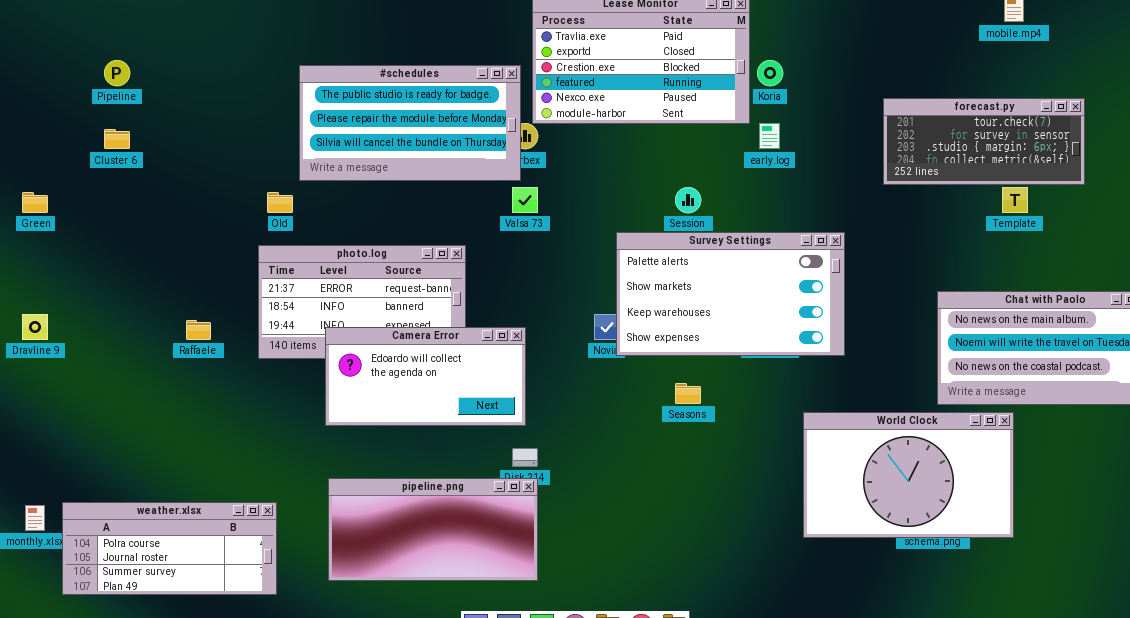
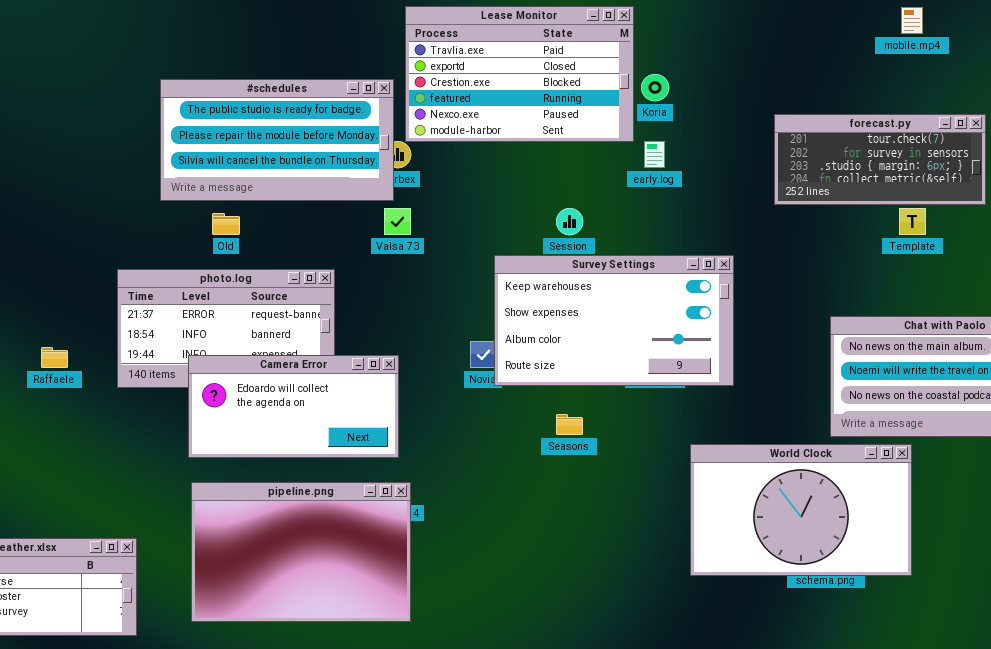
Old: [267,192,293,213] -> [212,213,240,235], moved
Survey Settings: [616,232,845,356] -> [494,255,734,386], scrolled down 2 rows
pipeline.png: [328,478,538,581] -> [191,482,411,622], resized

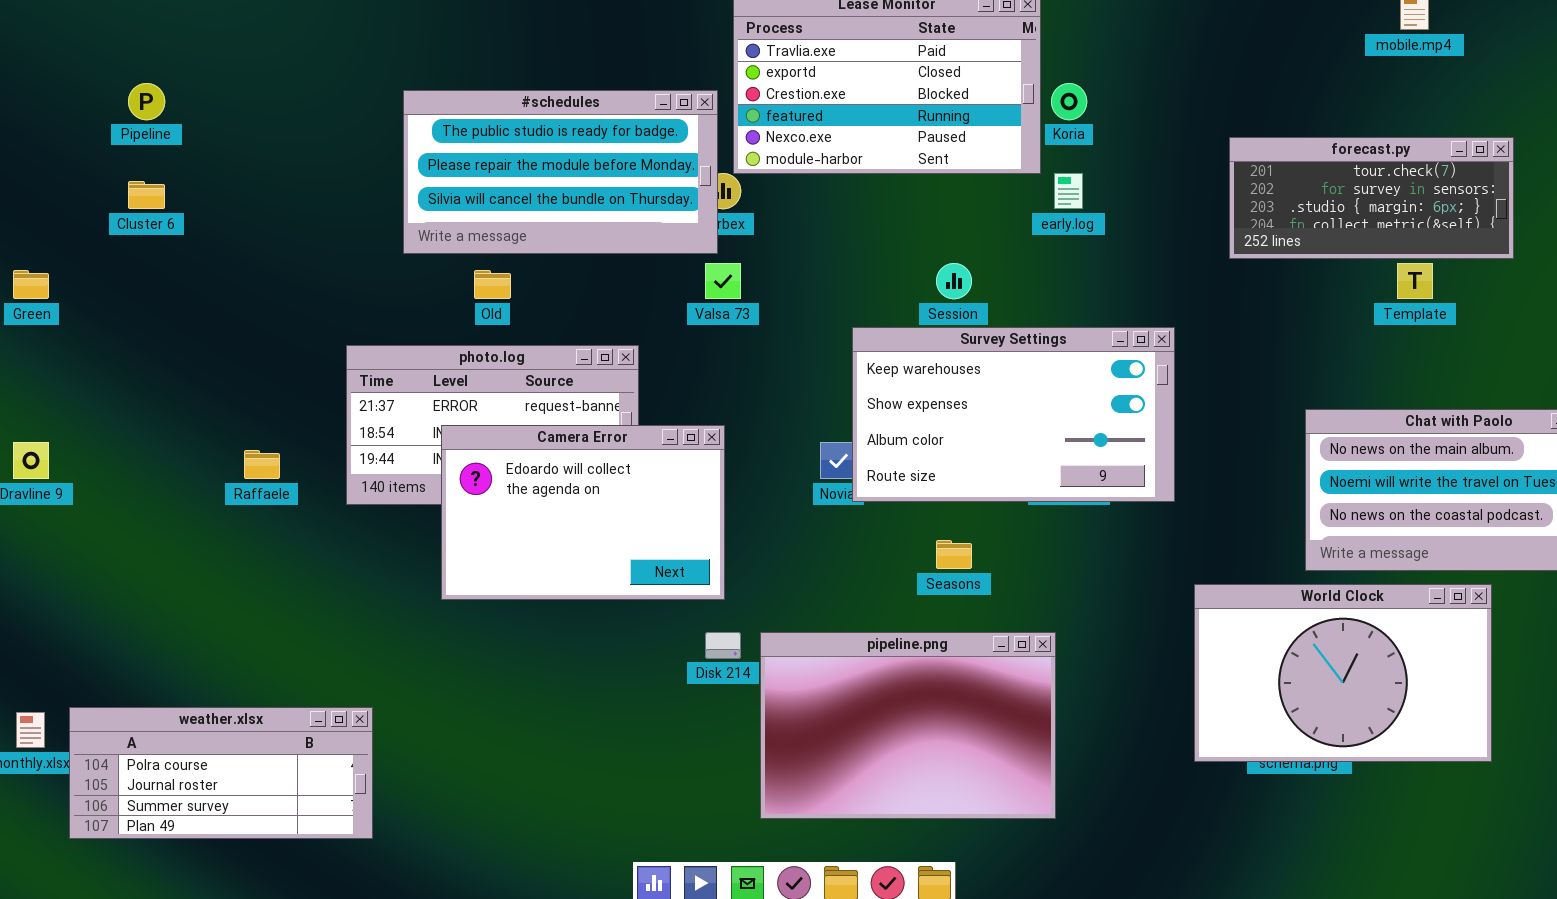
Camera Error: [188,355,399,458] -> [441,425,725,600], resized
World Clock: [690,444,912,576] -> [1194,584,1492,762], moved
pipeline.png: [191,482,411,622] -> [760,632,1056,819], moved

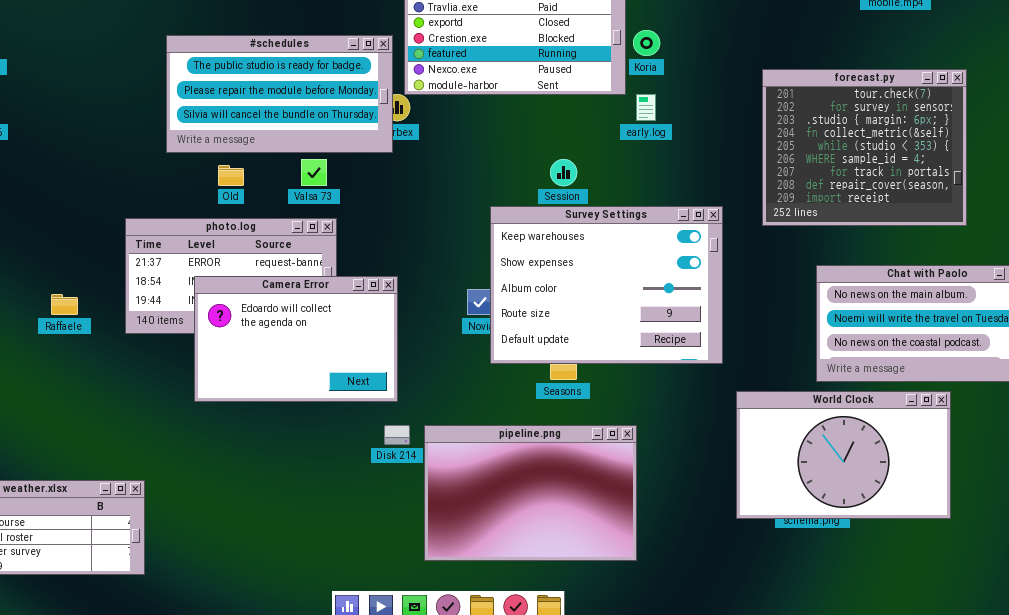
forecast.py: [1229,137,1514,259] -> [762,69,967,226], resized
Valsa 73: [705,263,741,299] -> [301,159,327,186], moved
Survey Settings: [852,327,1175,502] -> [490,206,723,364], resized

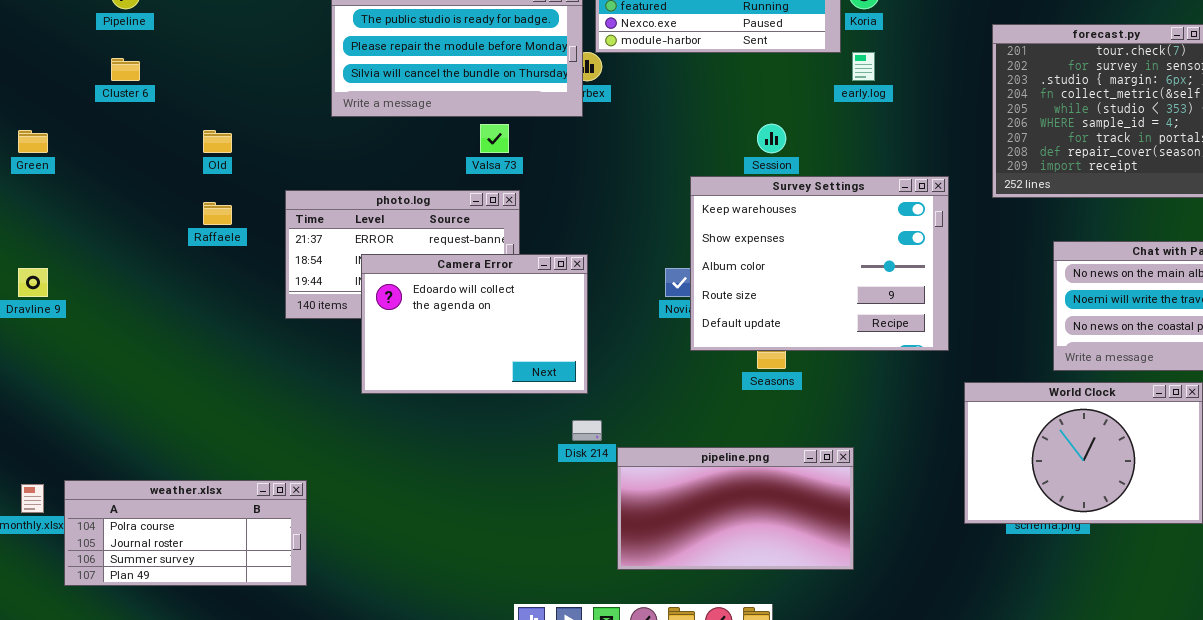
Old: [218,165,244,186] -> [203,130,232,153], moved
Raffaele: [51,294,78,315] -> [203,202,232,225], moved
pipeline.png: [424,425,637,561] -> [617,447,854,570], resized

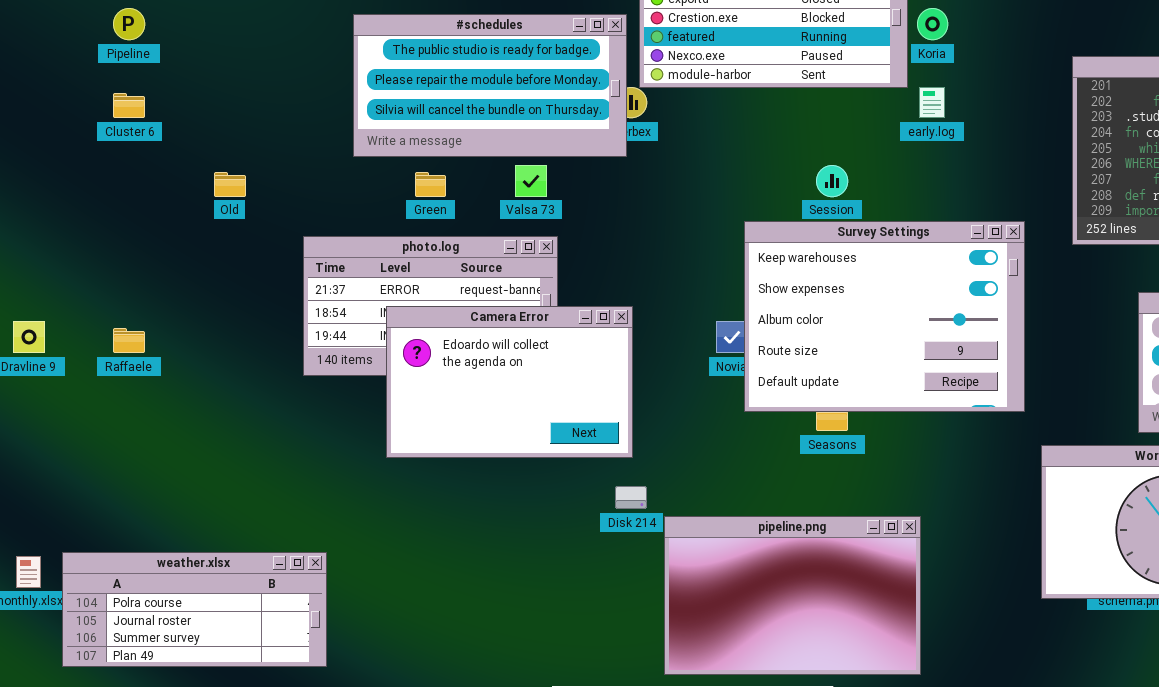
Green: [18,130,48,153] -> [415,172,446,197], moved
Raffaele: [203,202,232,225] -> [113,328,145,353], moved
pipeline.png: [617,447,854,570] -> [664,516,921,675], resized

